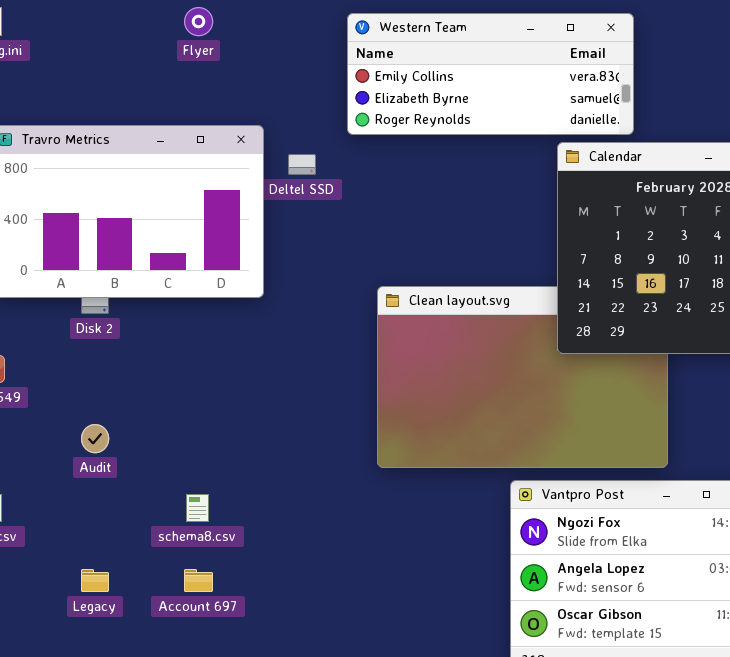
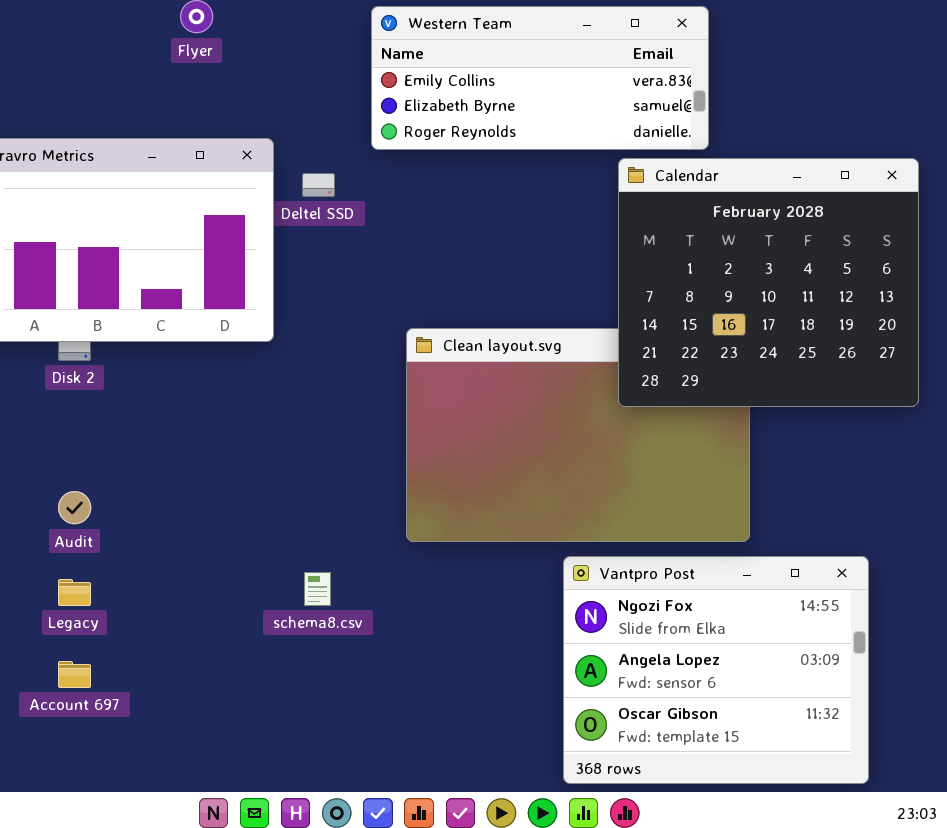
schema8.csv: [186,494,209,522] -> [304,572,331,606], moved
Legacy: [81,569,109,592] -> [58,579,91,606], moved
Account 697: [184,569,213,592] -> [58,661,91,688], moved

